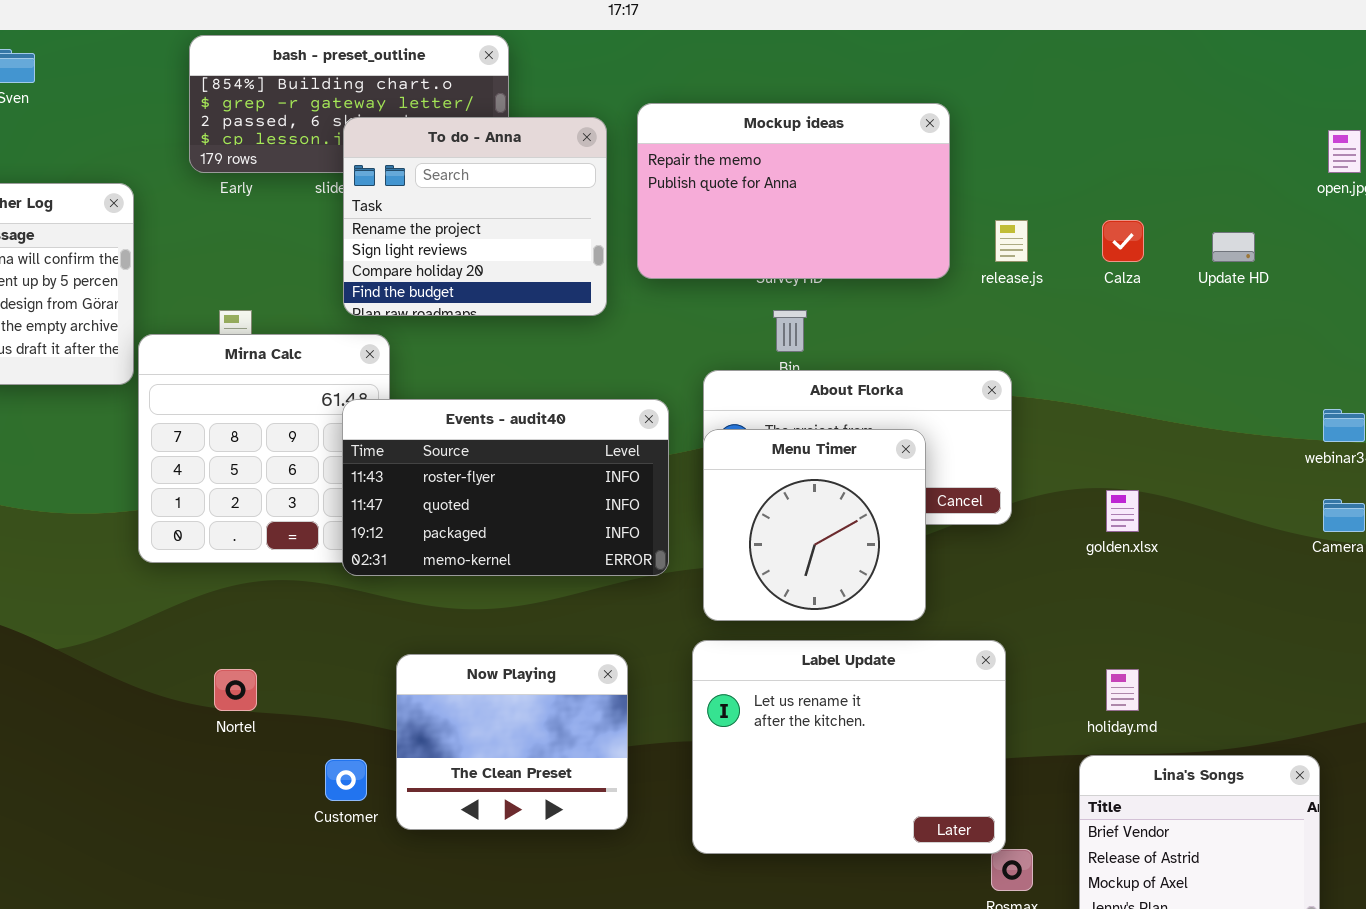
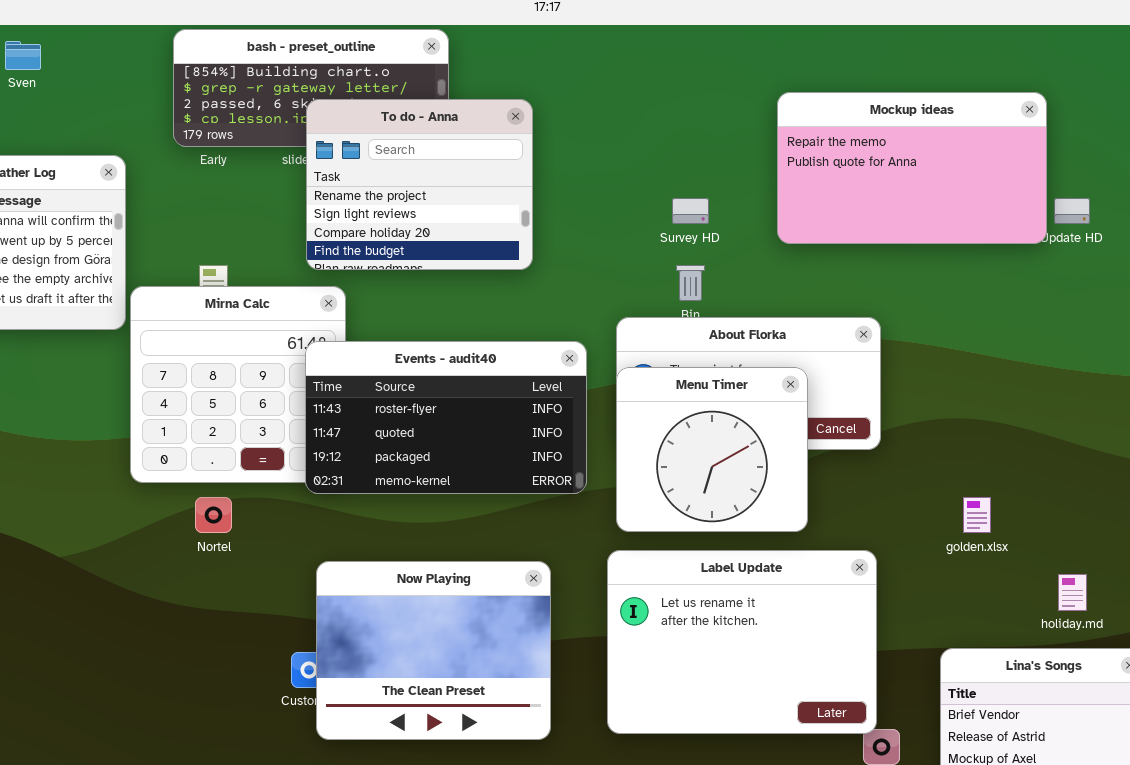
Mockup ideas: [637,103,950,279] -> [777,92,1047,244], moved
golden.xlsx: [1106,490,1139,532] -> [963,497,991,533], moved
Now Playing: [396,654,628,830] -> [316,561,551,740], resized
Nortel: [214,669,257,711] -> [195,497,232,533], moved
holiday.md: [1106,669,1139,711] -> [1058,574,1087,611], moved

